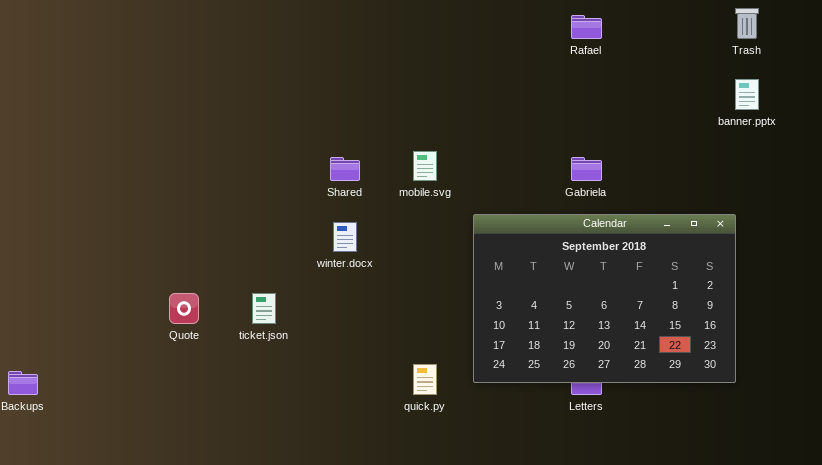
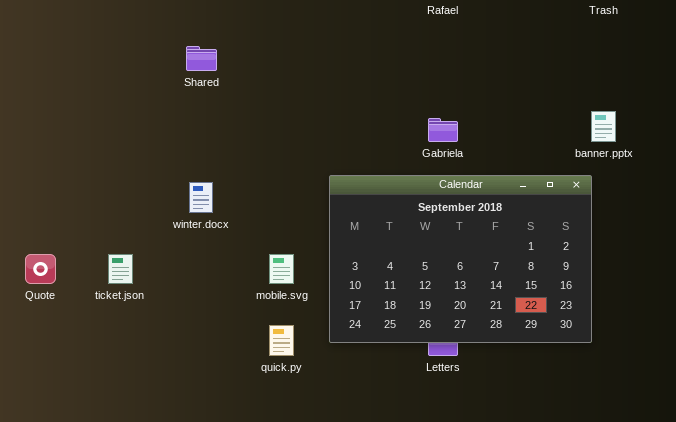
banner.pptx: [735,79,759,110] -> [591,111,616,142], moved
mobile.svg: [413,151,437,181] -> [269,254,294,284], moved
Shared: [330,157,360,181] -> [186,46,217,71], moved

